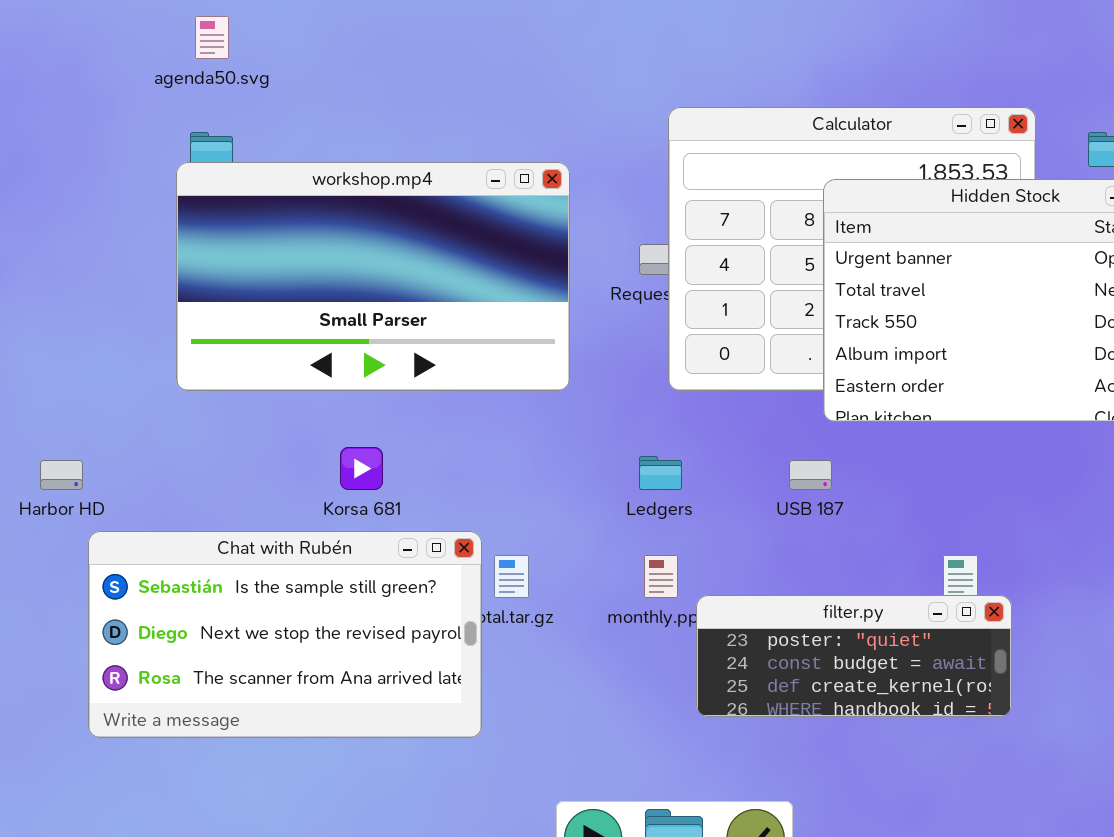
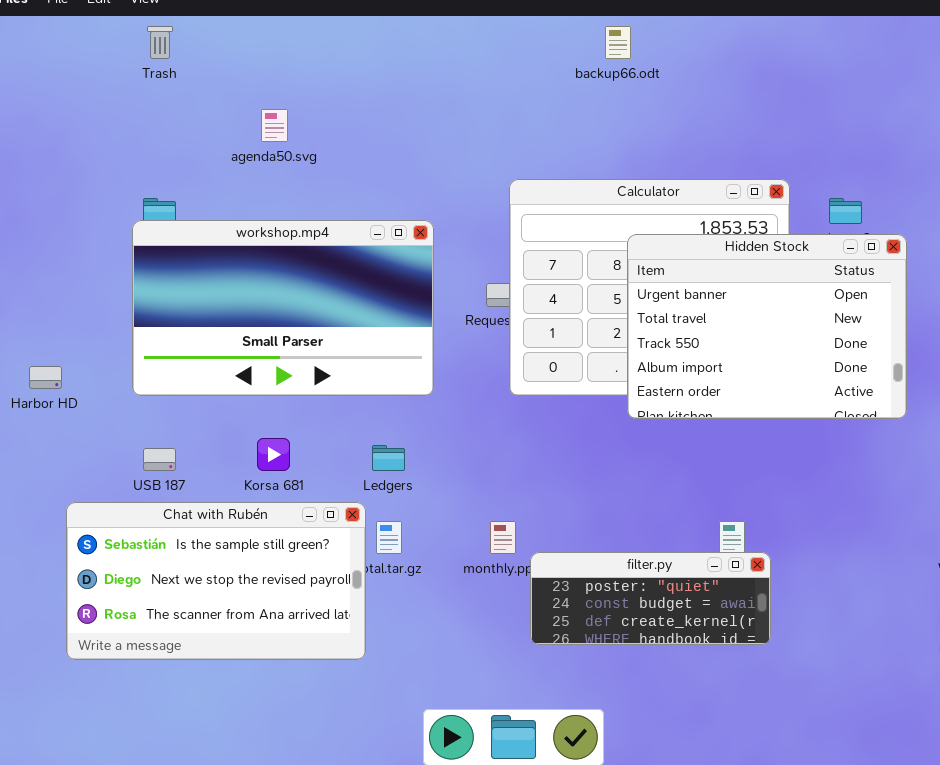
agenda50.svg: [195,16,229,59] -> [261,109,288,142], moved
Ledgers: [639,456,682,490] -> [372,445,405,471], moved
Harbor HD: [40,460,83,490] -> [29,366,62,389], moved
USB 187: [789,460,832,490] -> [143,448,176,471], moved

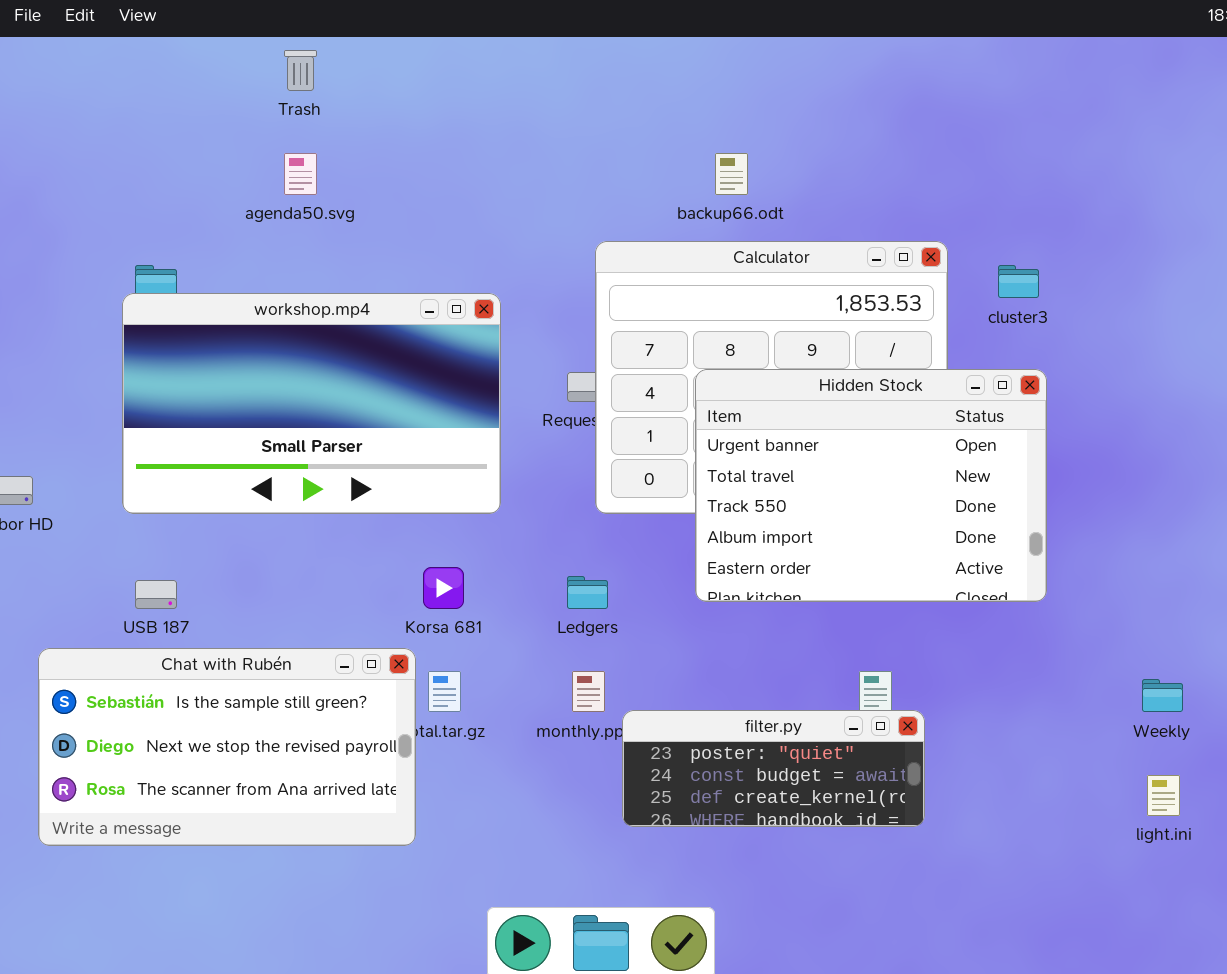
Trash: [147,26,173,59] -> [284,50,317,91], moved
backup66.odt: [605,26,631,59] -> [715,153,748,195], moved
Hidden Stock: [627,234,907,419] -> [695,369,1047,602], moved
Korsa 681: [257,438,290,471] -> [423,567,464,609], moved
Ledgers: [372,445,405,471] -> [567,576,608,609], moved

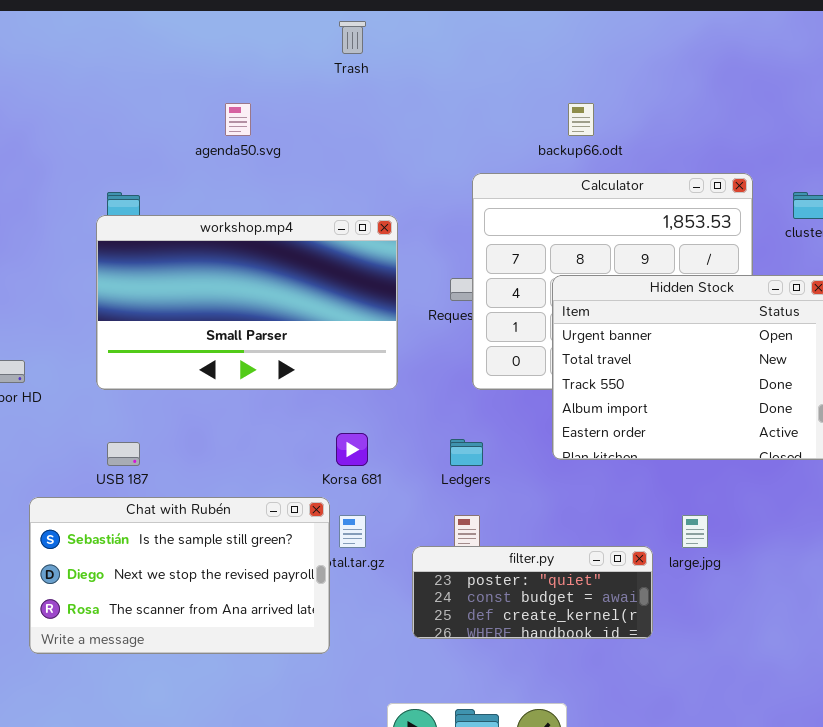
Trash: [284,50,317,91] -> [339,21,366,54], moved
filter.py: [622,710,925,827] -> [412,546,653,639], moved

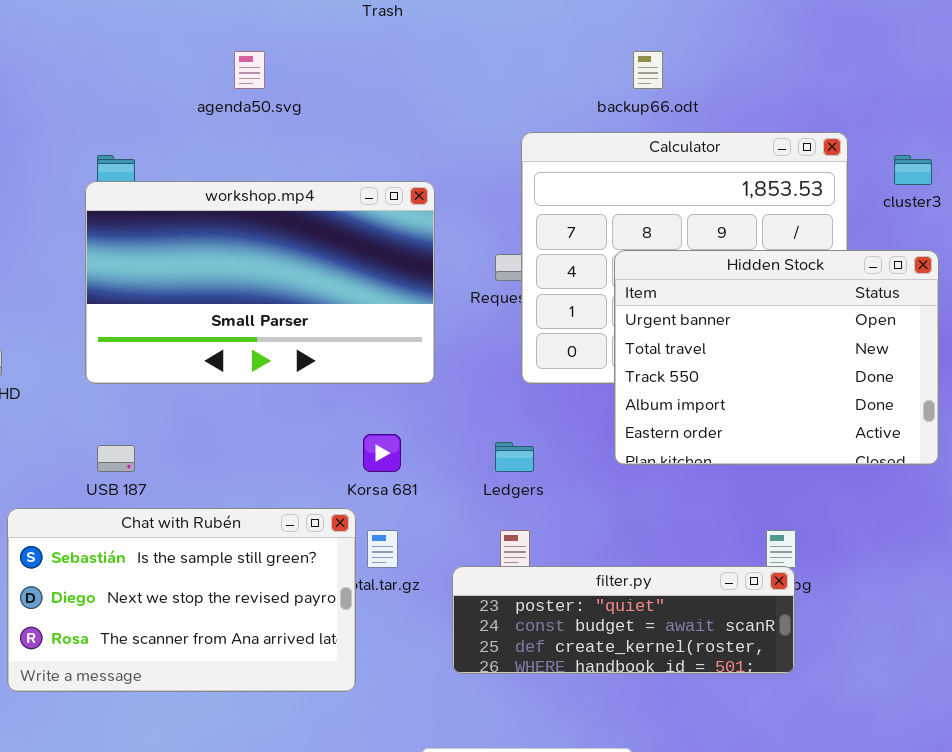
filter.py: [412,546,653,639] -> [452,566,795,674], resized

